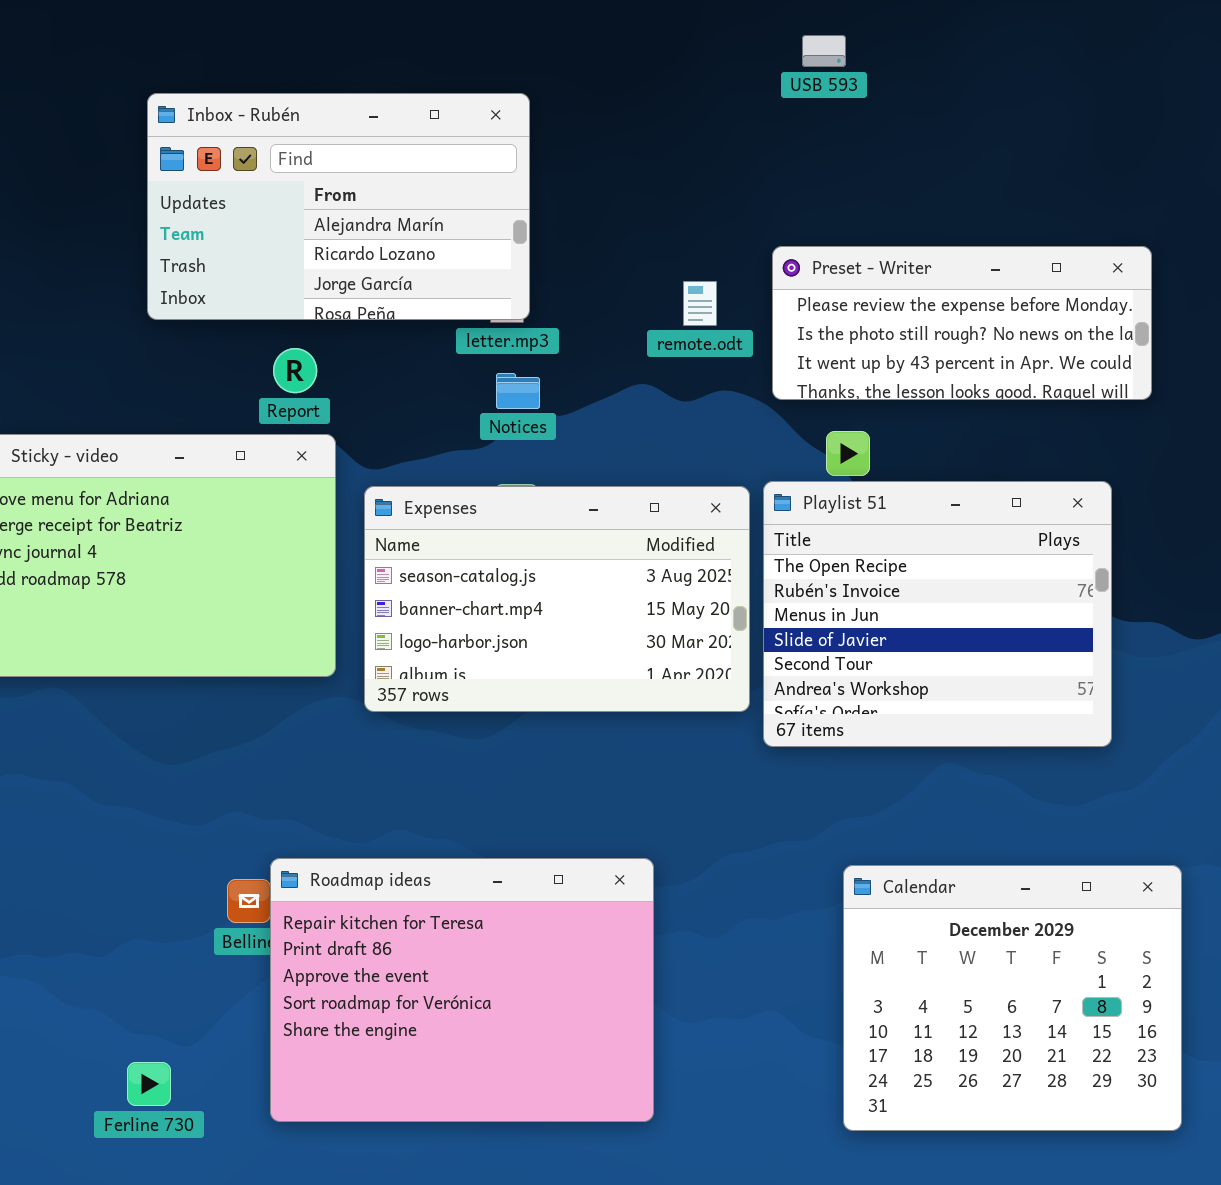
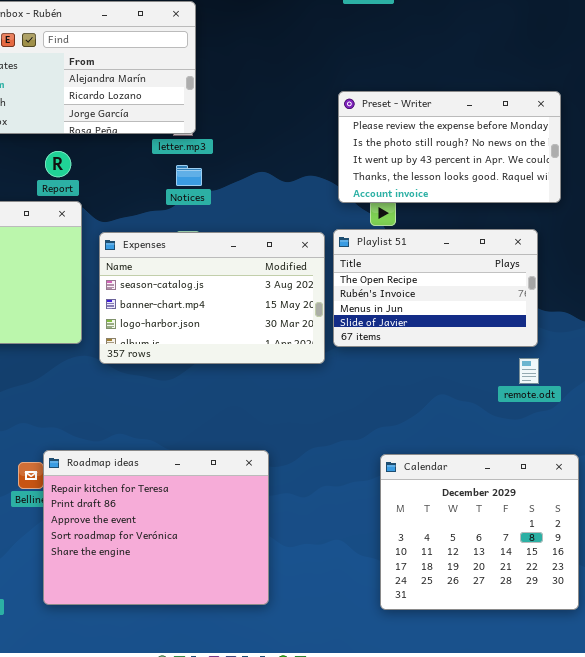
Preset - Writer: [772,246,1152,400] -> [338,91,561,203], resized
remote.odt: [683,281,717,326] -> [519,358,539,384], moved
Playlist 51: [763,481,1112,747] -> [333,229,538,347], resized

